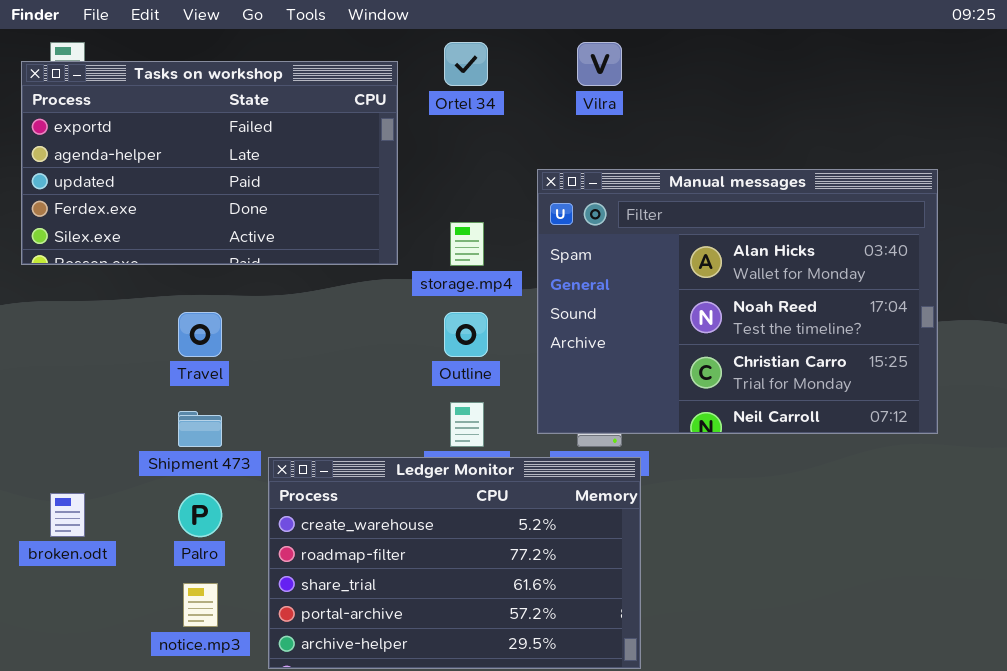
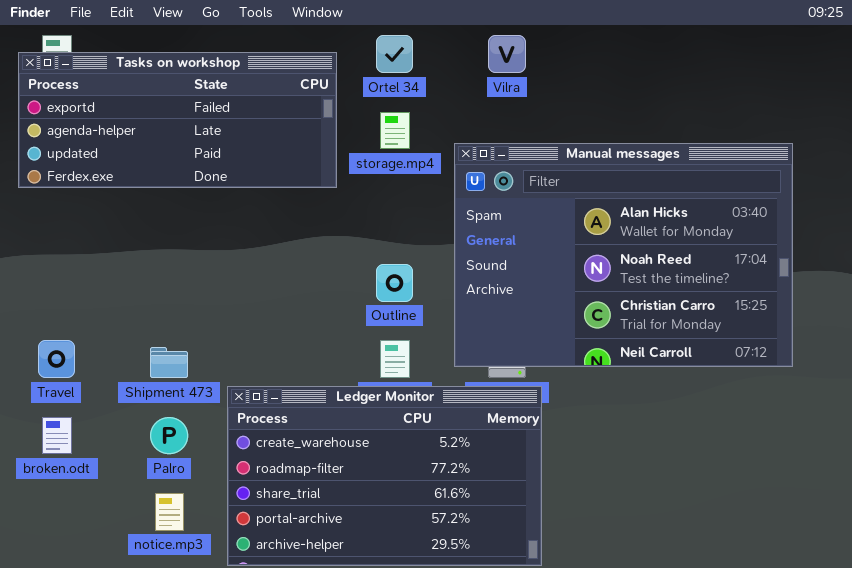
Tasks on workshop: [21,61,398,265] -> [18,52,337,188], resized
storage.mp4: [450,222,484,266] -> [380,112,410,149], moved
Travel: [178,312,222,357] -> [38,340,75,378], moved

